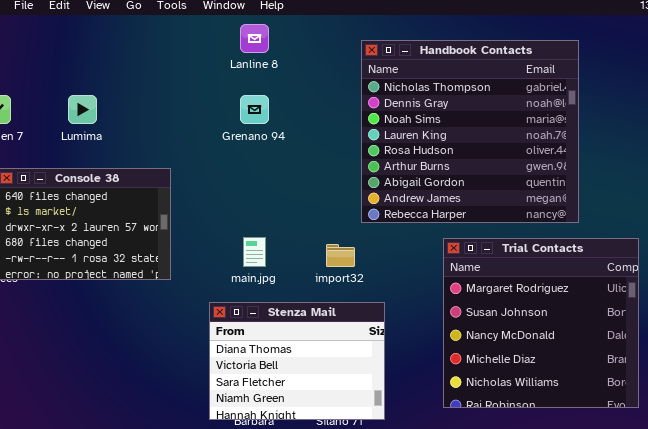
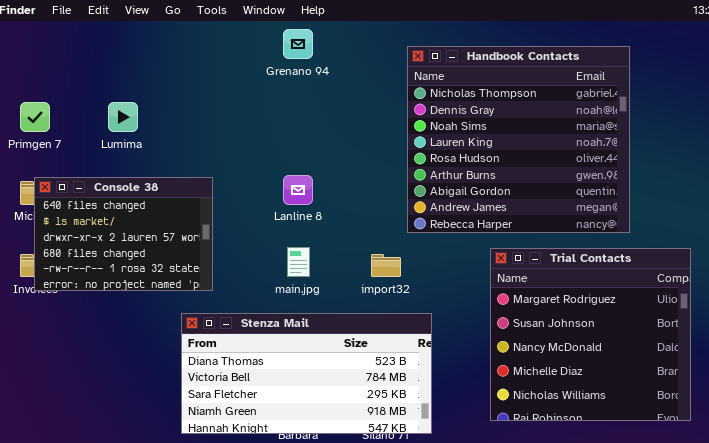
Lanline 8: [240,24,269,53] -> [283,175,313,205], moved
Grenano 94: [240,95,269,124] -> [283,29,313,59], moved
Stenza Mail: [209,302,385,420] -> [181,313,432,434], resized

